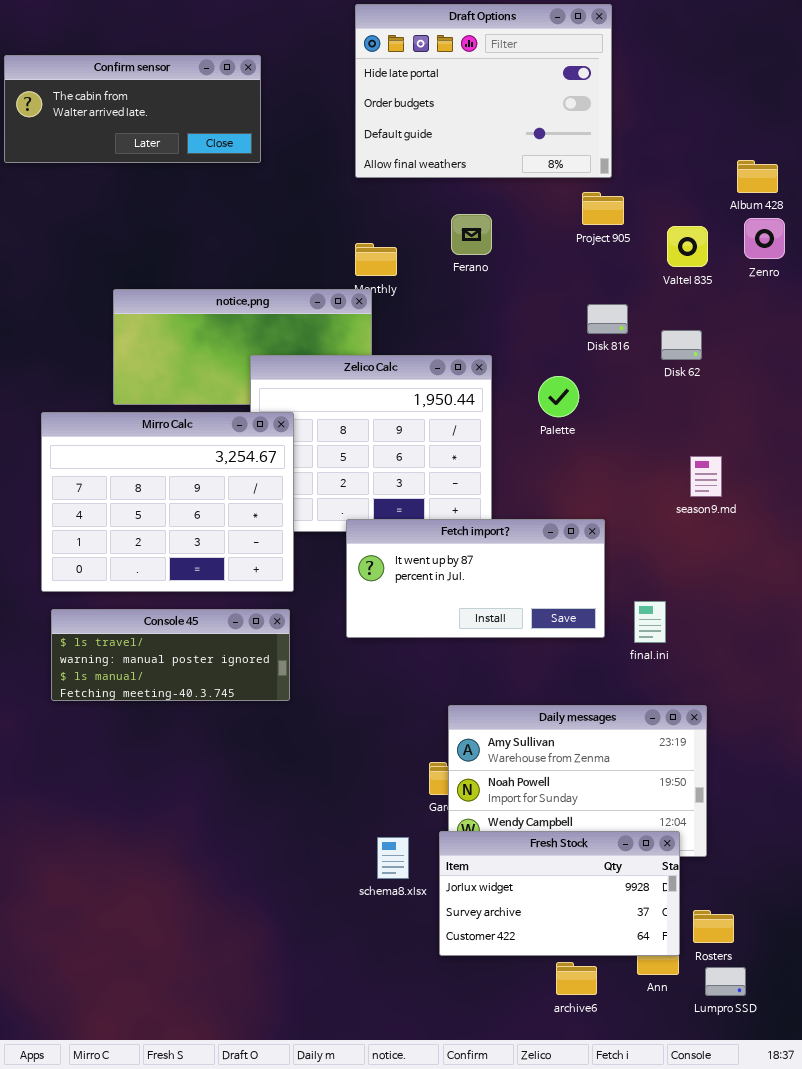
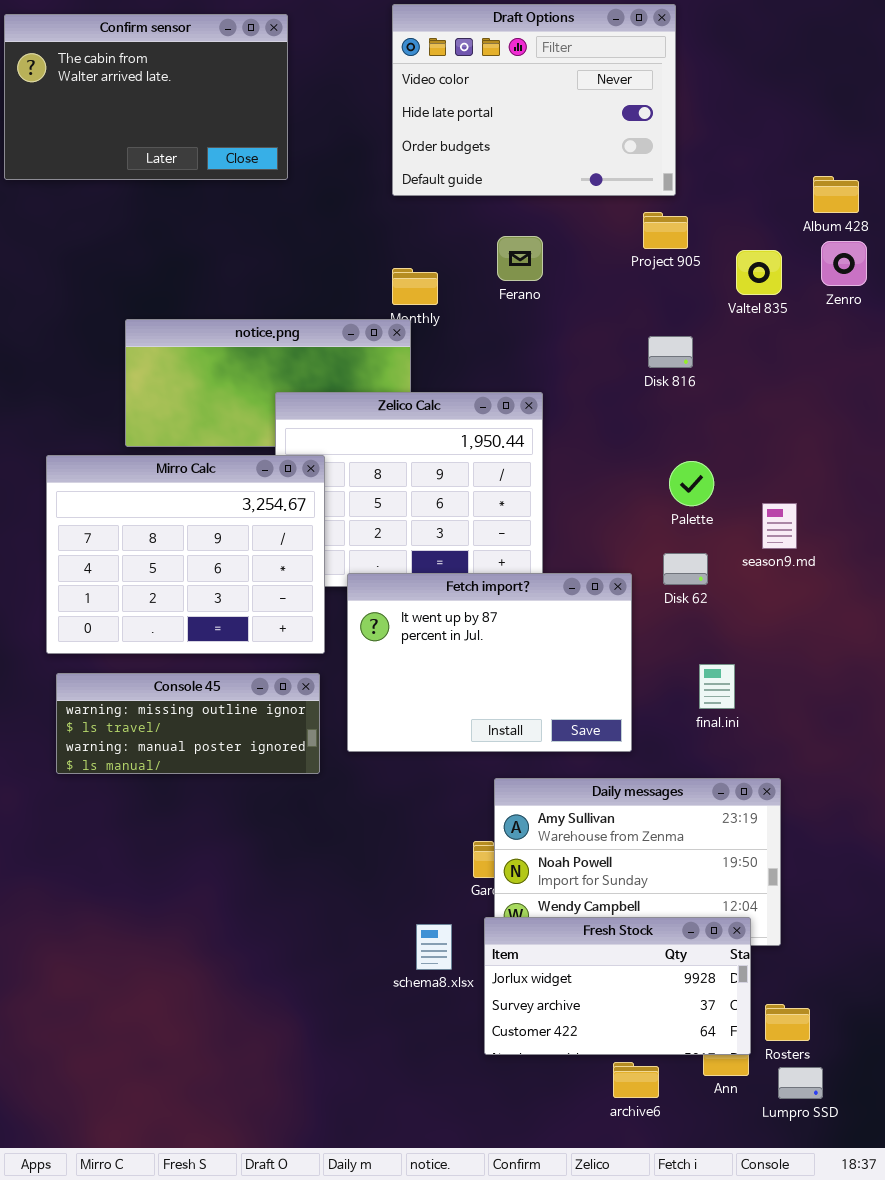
Draft Options: [355,4,612,178] -> [392,4,676,196], scrolled up 1 row
Confirm sensor: [4,55,261,163] -> [4,14,288,180], resized
Disk 62: [661,330,702,360] -> [663,553,708,585], moved
Palette: [538,376,579,417] -> [669,461,714,506], moved
Fetch import?: [346,519,605,638] -> [347,573,632,752], moved, resized
Console 45: [51,609,290,701] -> [56,673,320,774], scrolled up 1 row

